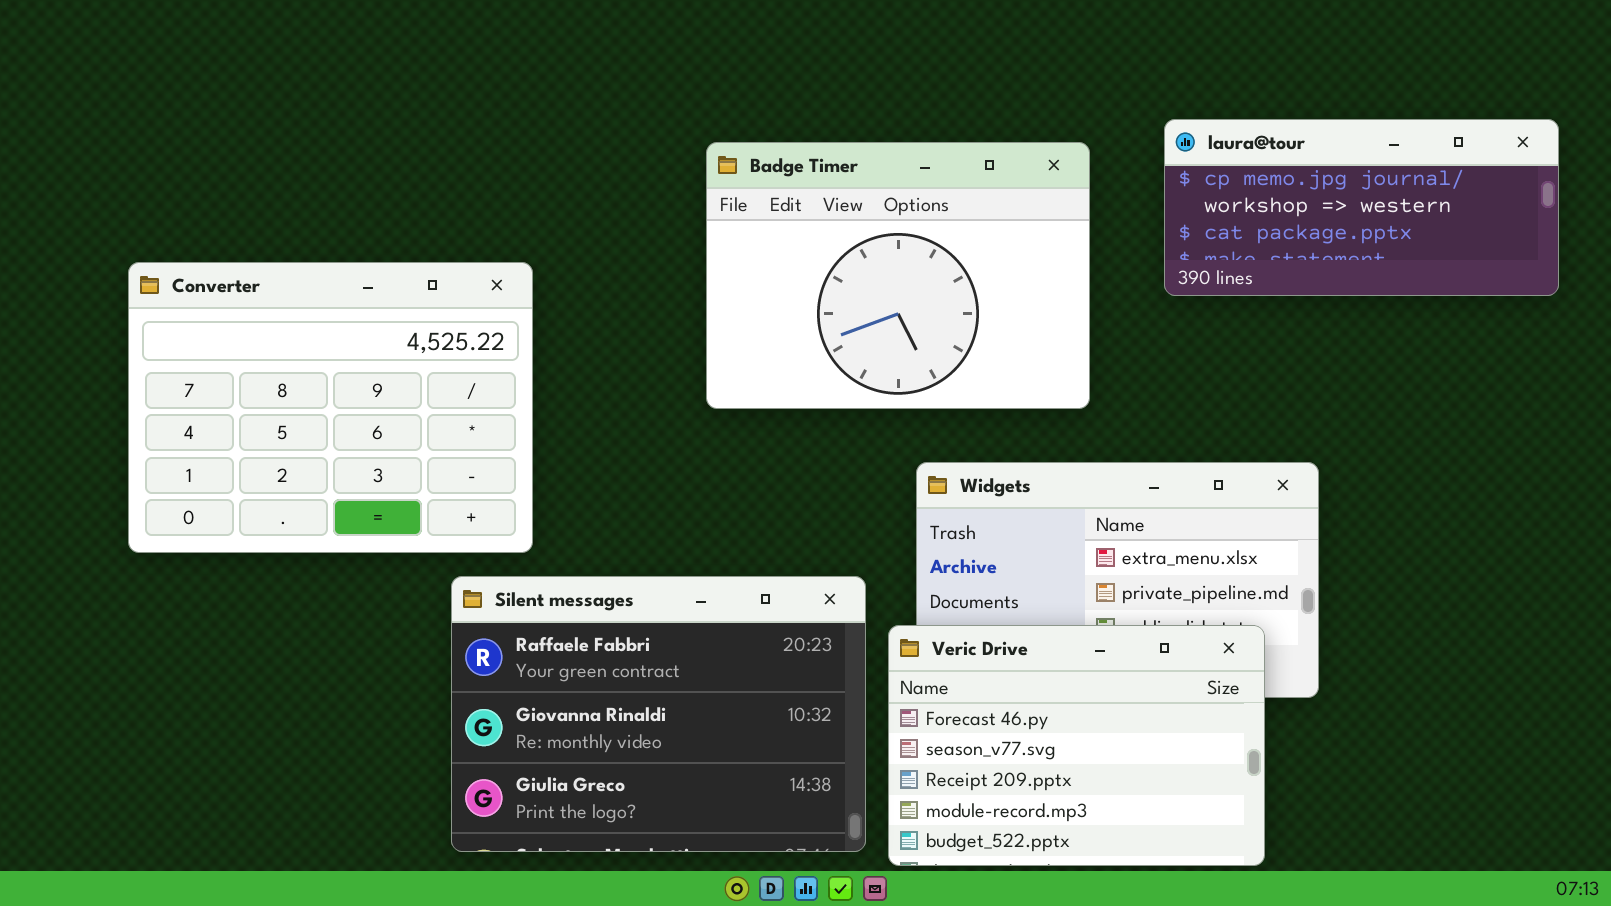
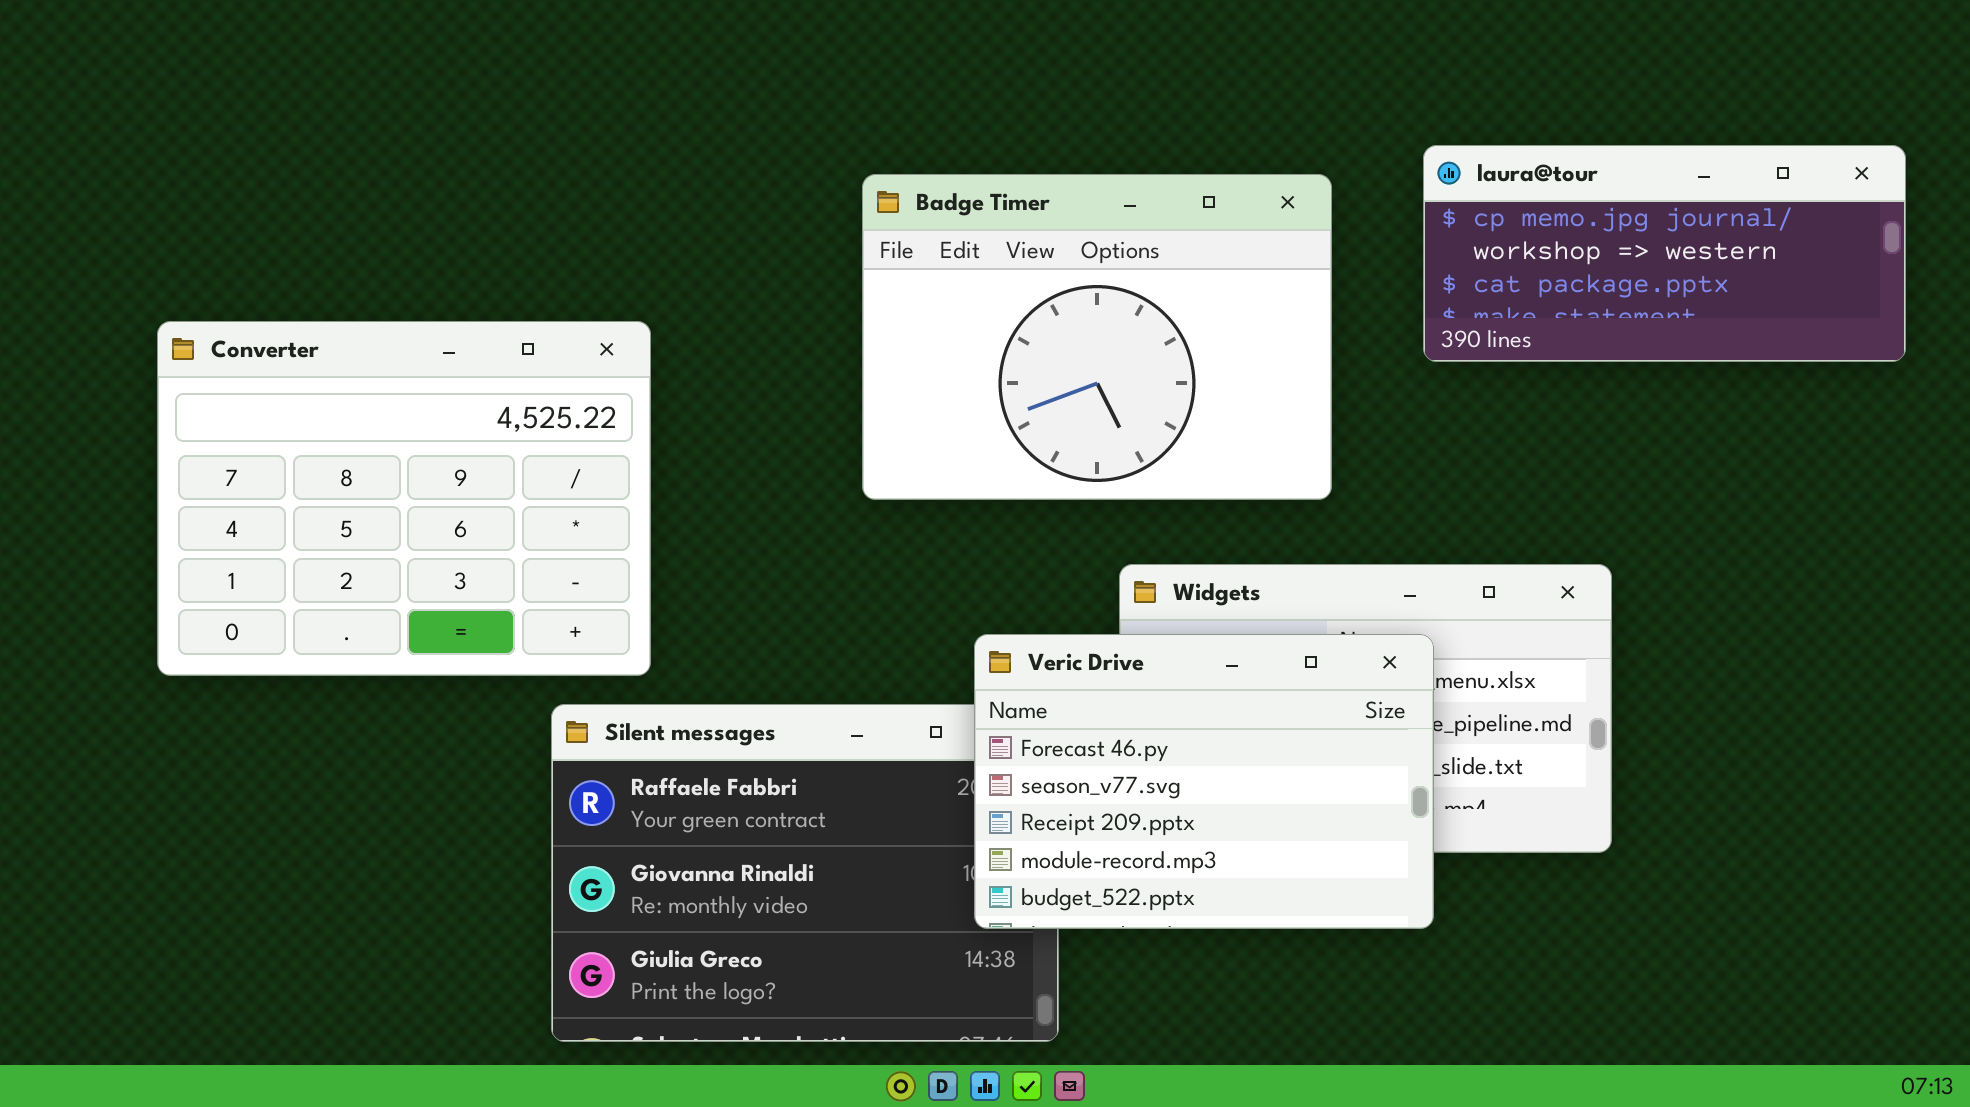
Veric Drive: [888,625,1265,866] -> [974,634,1434,929], moved

